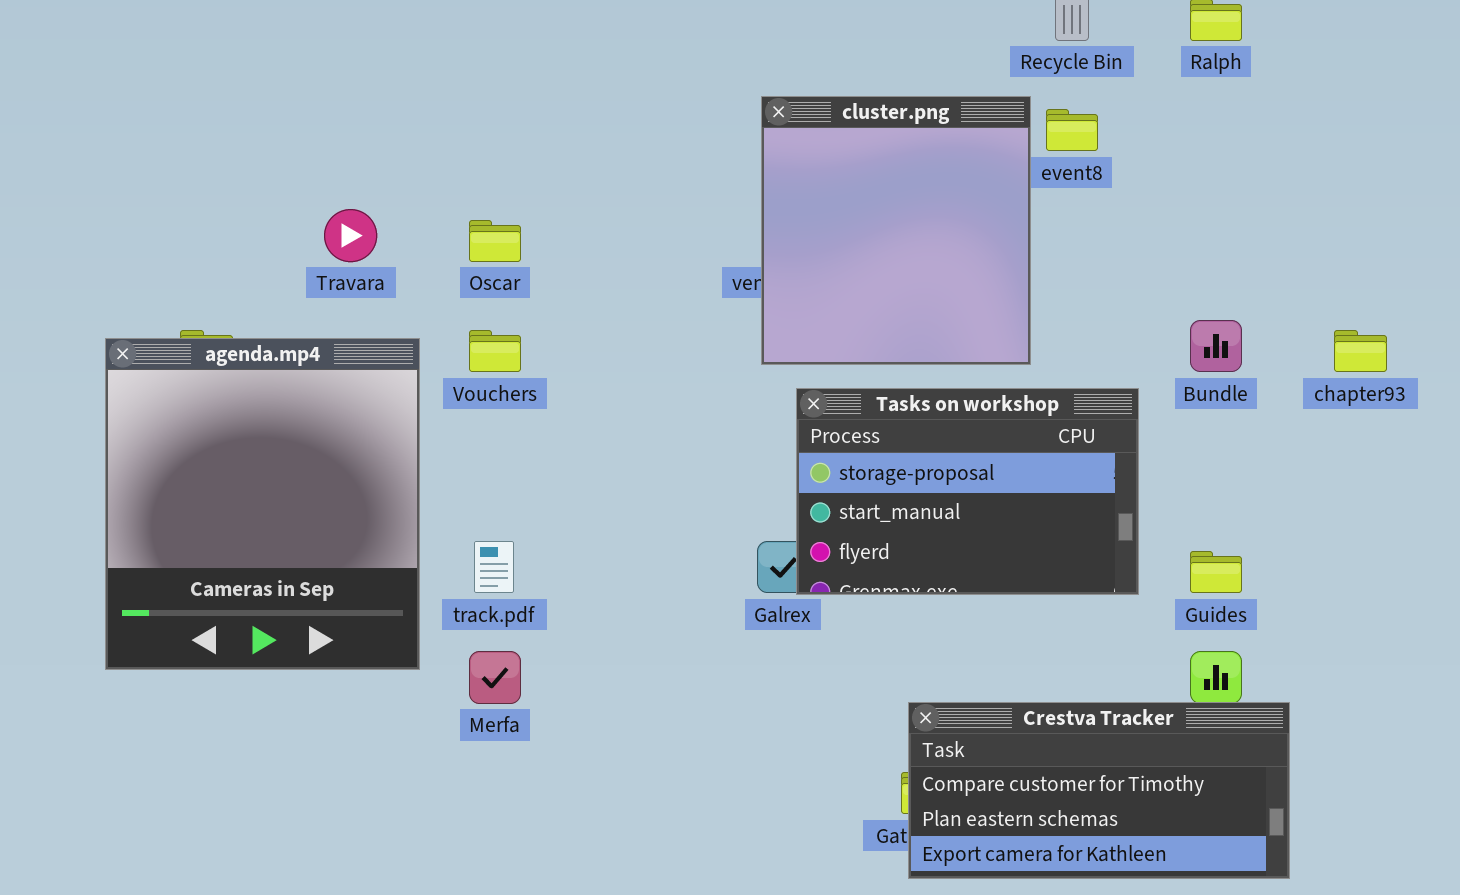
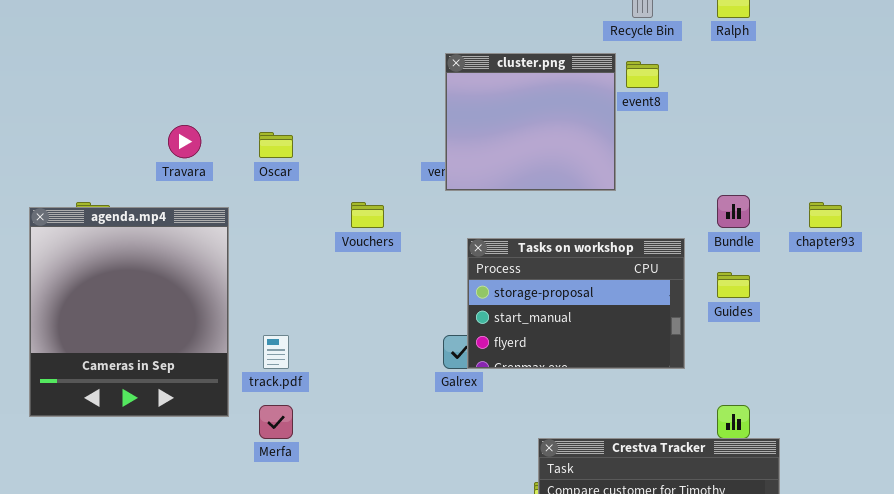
cluster.png: [761,96,1031,365] -> [445,53,616,191], resized
Vouchers: [469,330,521,372] -> [351,202,384,228], moved
Guides: [1190,551,1242,593] -> [717,272,750,298], moved

